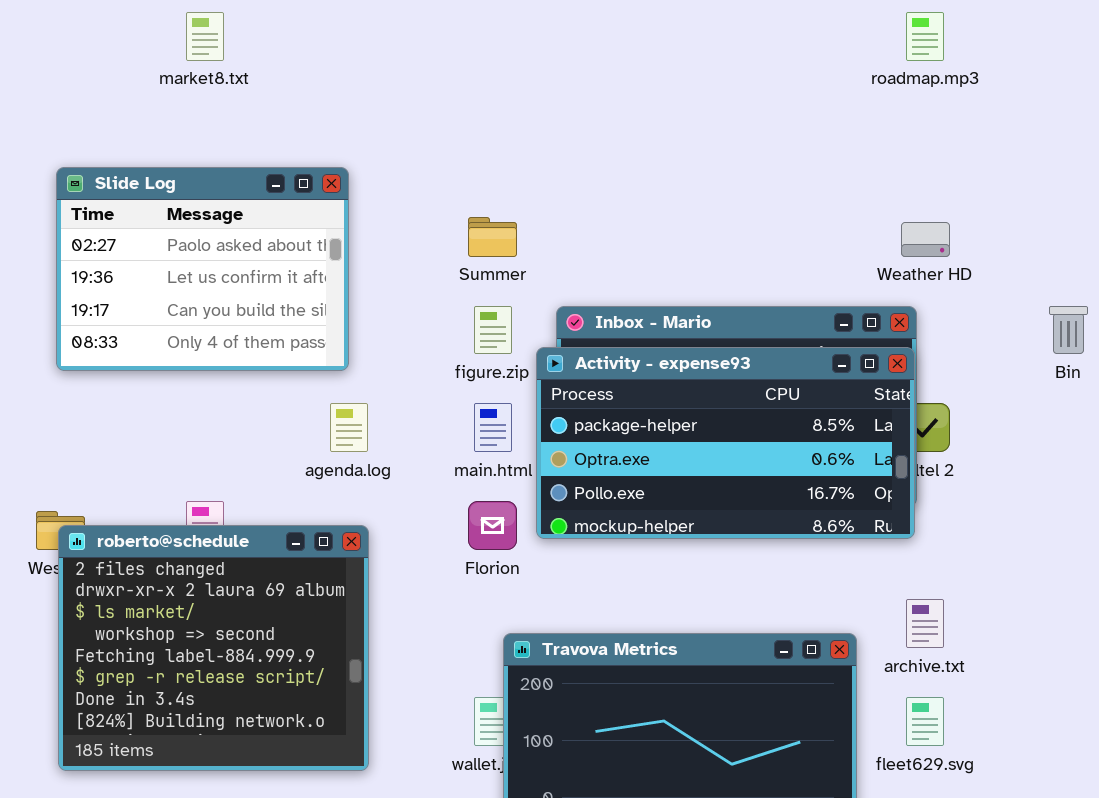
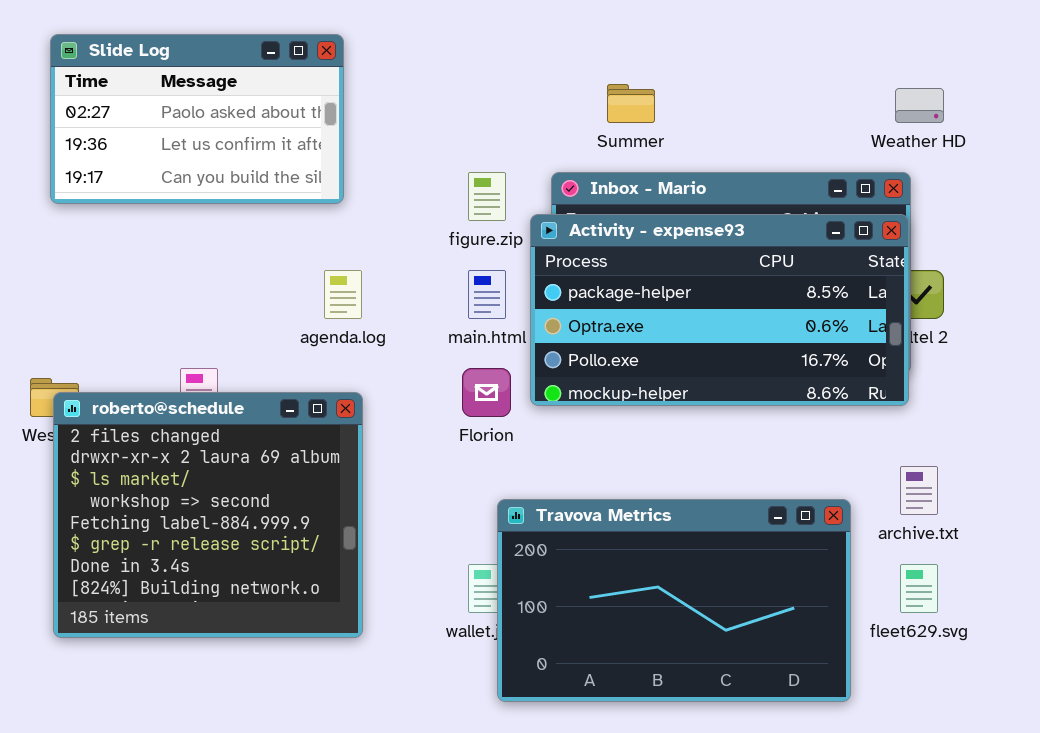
Slide Log: [56,167,349,371] -> [50,34,344,204], resized
Summer: [468,217,517,257] -> [607,84,655,123], moved

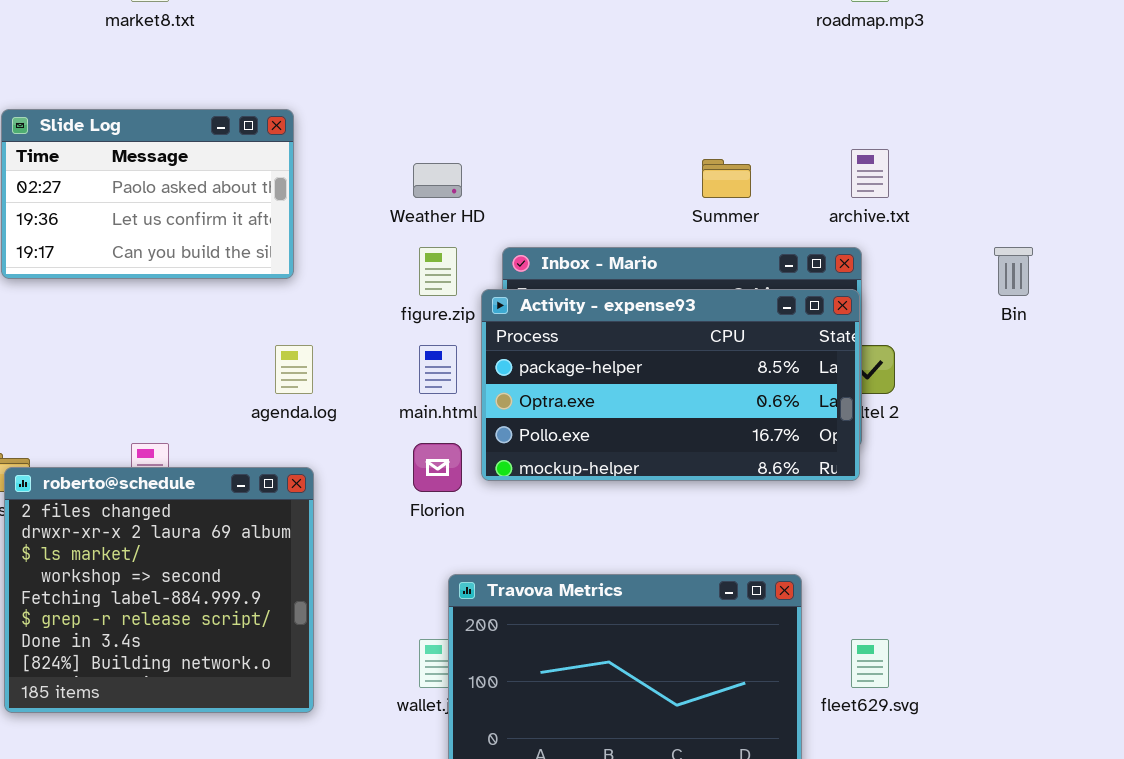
Summer: [607,84,655,123] -> [702,159,751,198], moved
Weather HD: [895,88,944,123] -> [413,163,462,198], moved
archive.txt: [900,466,938,515] -> [851,149,889,198], moved

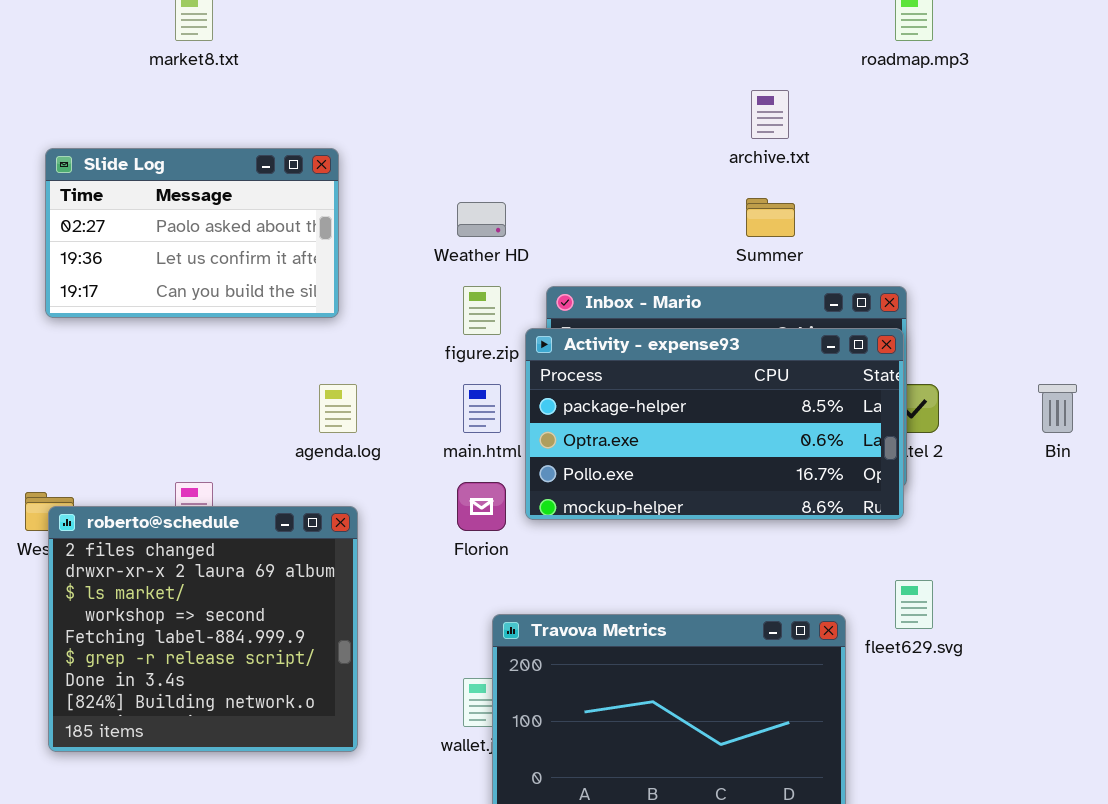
archive.txt: [851,149,889,198] -> [751,90,789,139], moved
Bin: [994,247,1033,296] -> [1038,384,1077,433], moved
fleet629.svg: [851,639,889,688] -> [895,580,933,629], moved

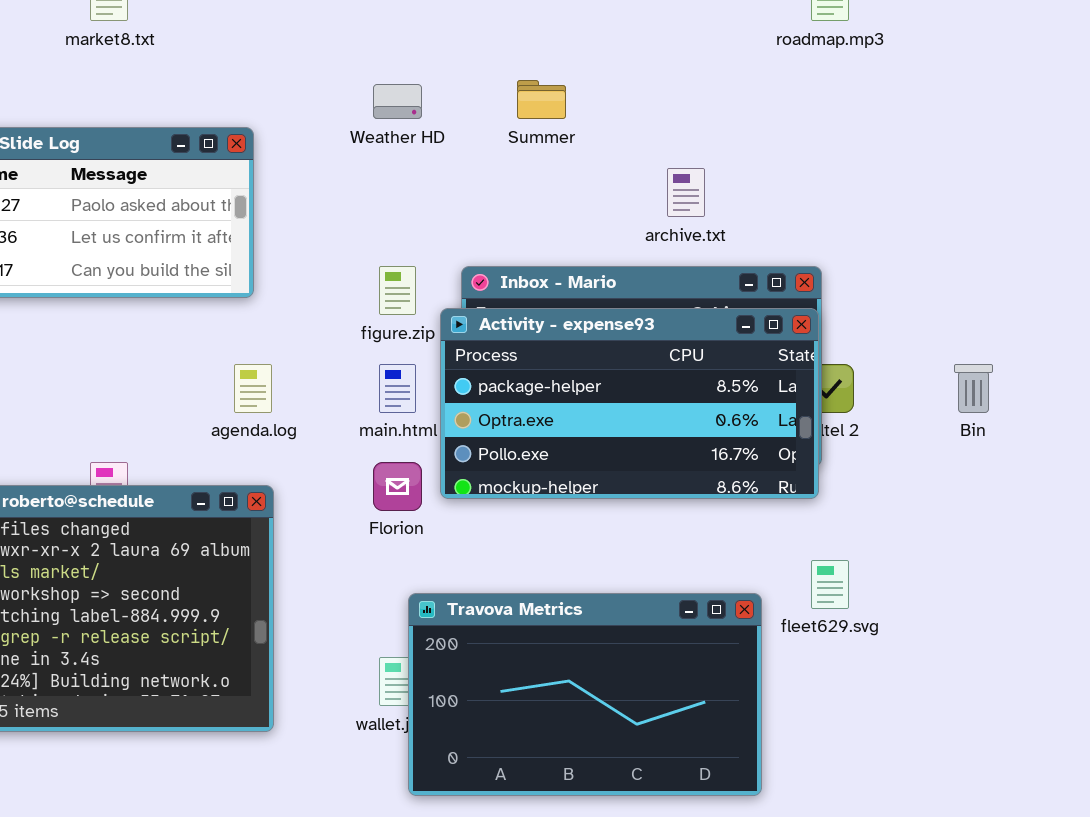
archive.txt: [751,90,789,139] -> [667,168,705,217], moved
Summer: [746,198,795,237] -> [517,80,566,119], moved
Weather HD: [457,202,506,237] -> [373,84,422,119], moved

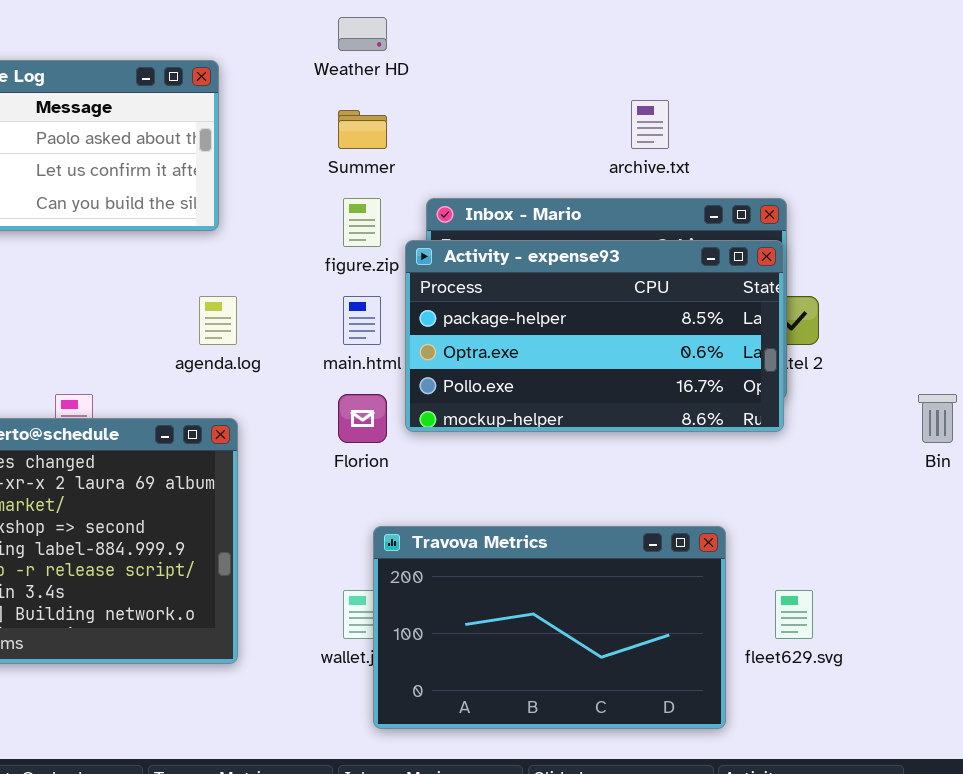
Summer: [517,80,566,119] -> [338,110,387,149], moved
Bin: [954,364,993,413] -> [918,394,957,443], moved
fleet629.svg: [811,560,849,609] -> [775,590,813,639], moved

